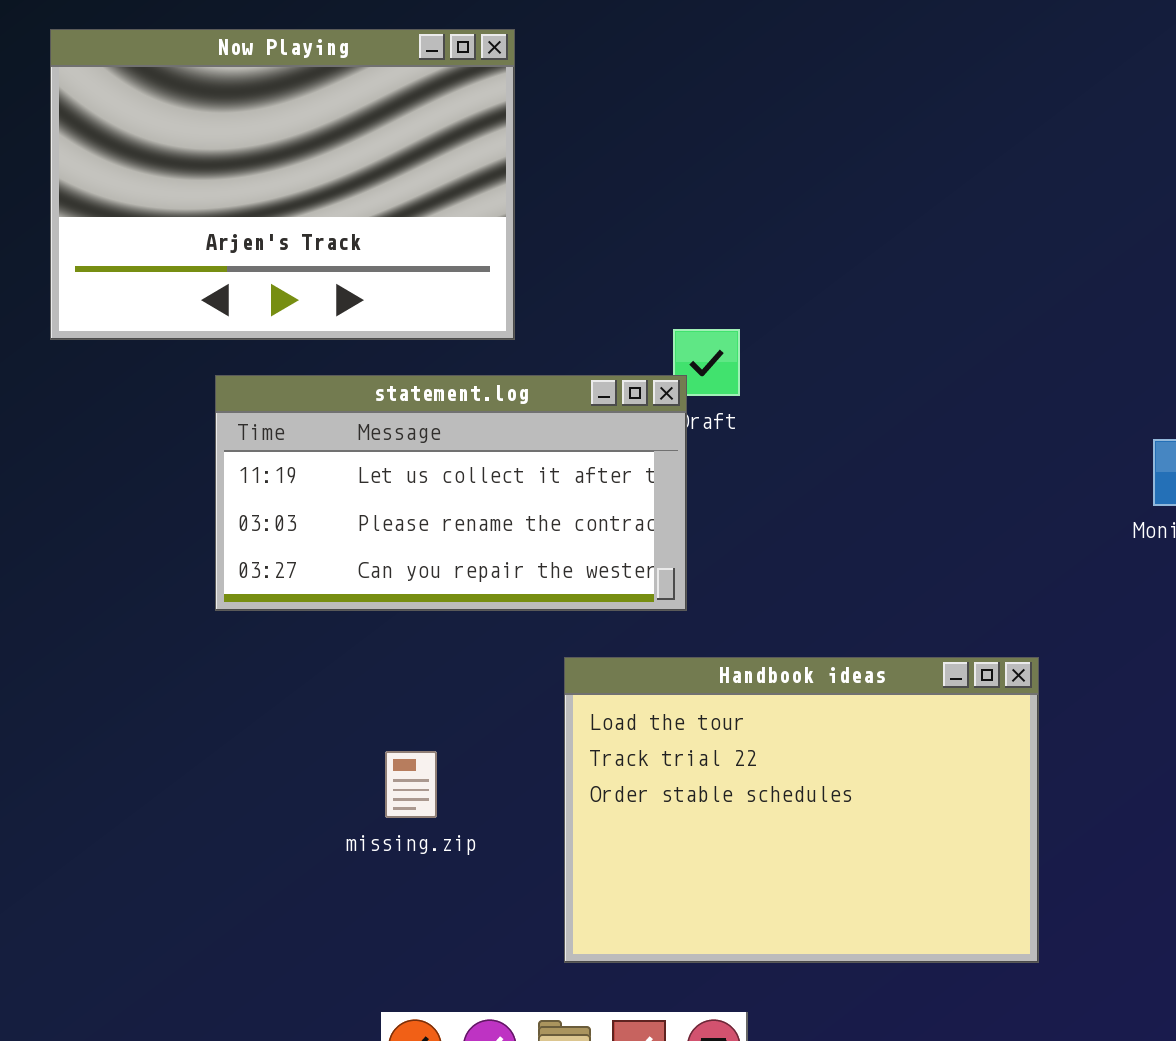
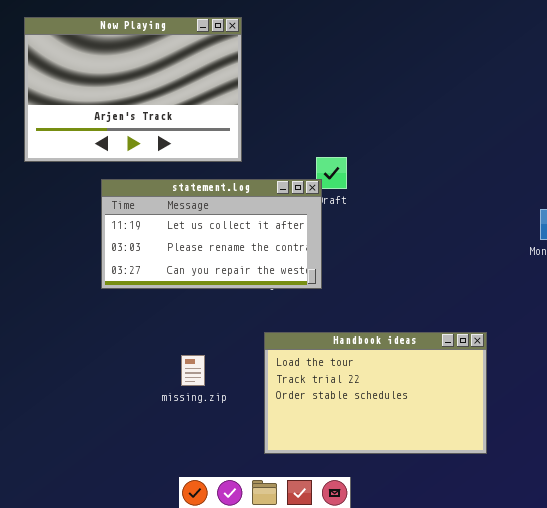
Handbook ideas: [564,657,1039,963] -> [264,332,487,454], resized

